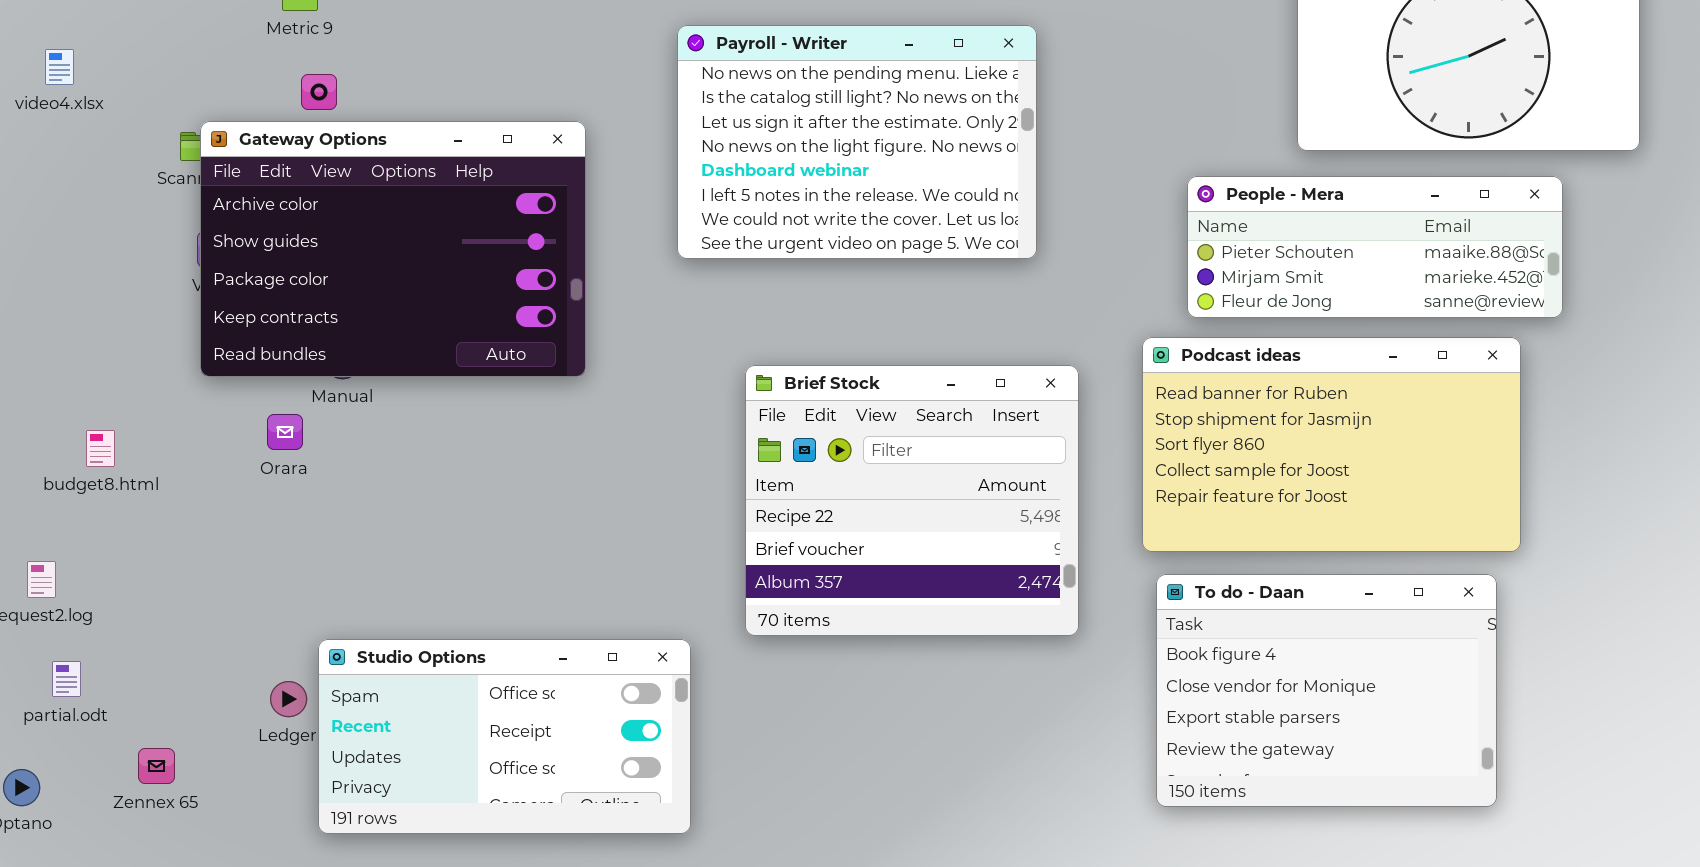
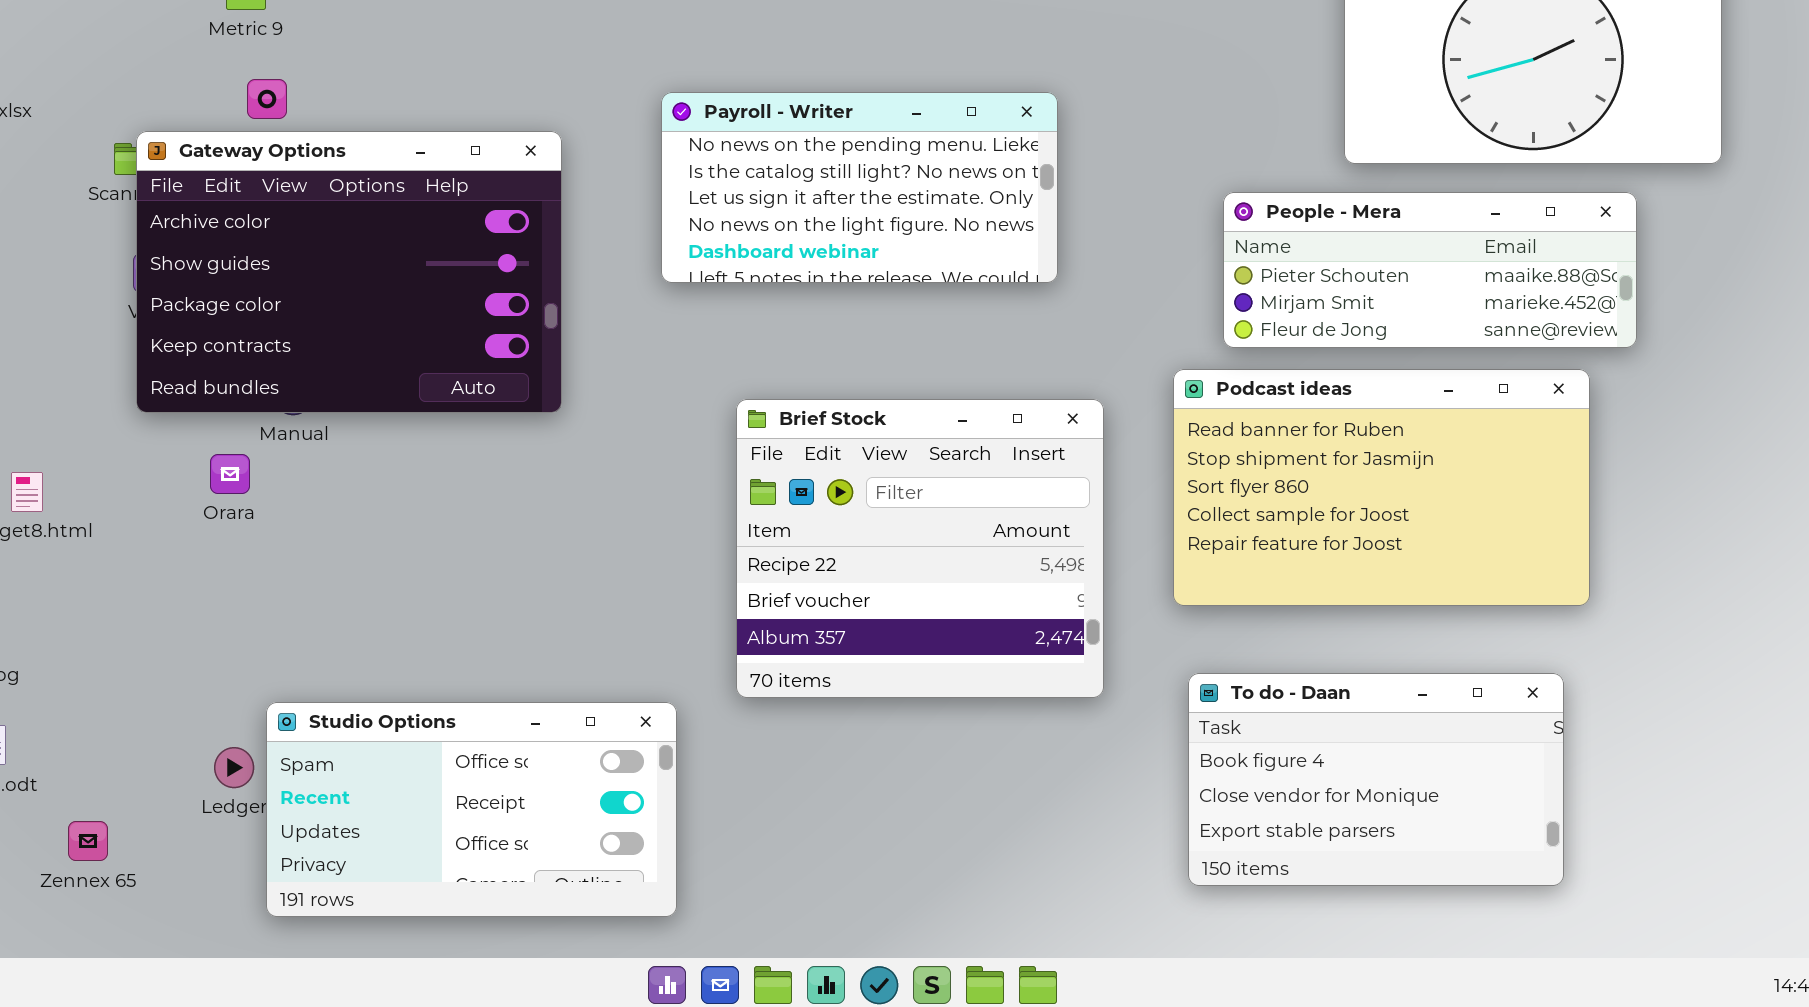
Payroll - Writer: [677,25,1037,259] -> [661,92,1058,283], resized
To do - Daan: [1156,574,1497,807] -> [1188,673,1564,886], resized

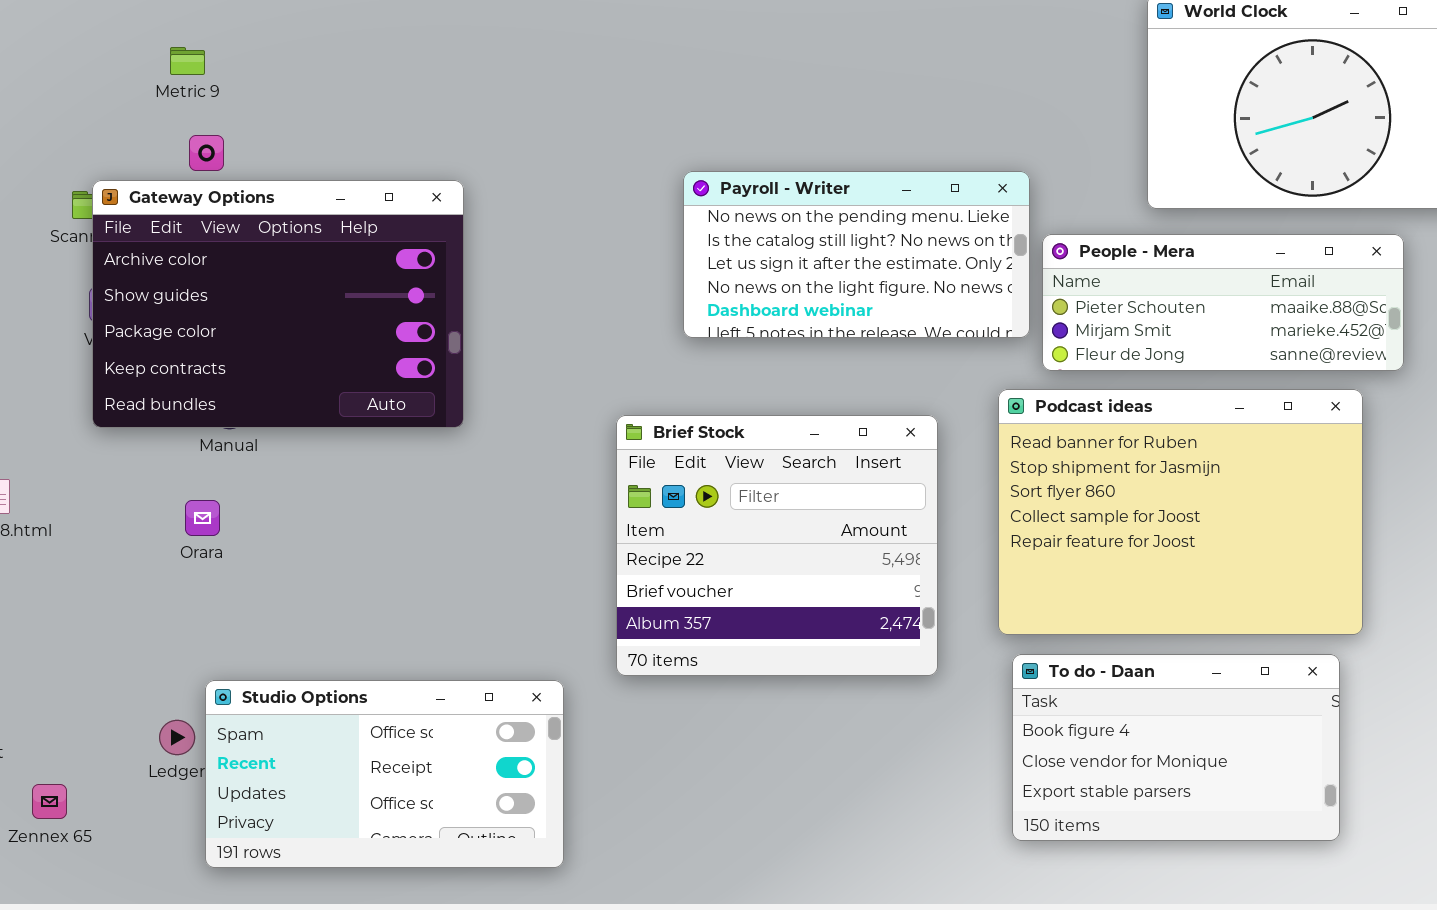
Payroll - Writer: [661,92,1058,283] -> [683,171,1030,338], moved
Podcast ideas: [1173,369,1590,606] -> [998,389,1363,635], resized
Orara: [210,454,250,494] -> [185,500,220,536], moved

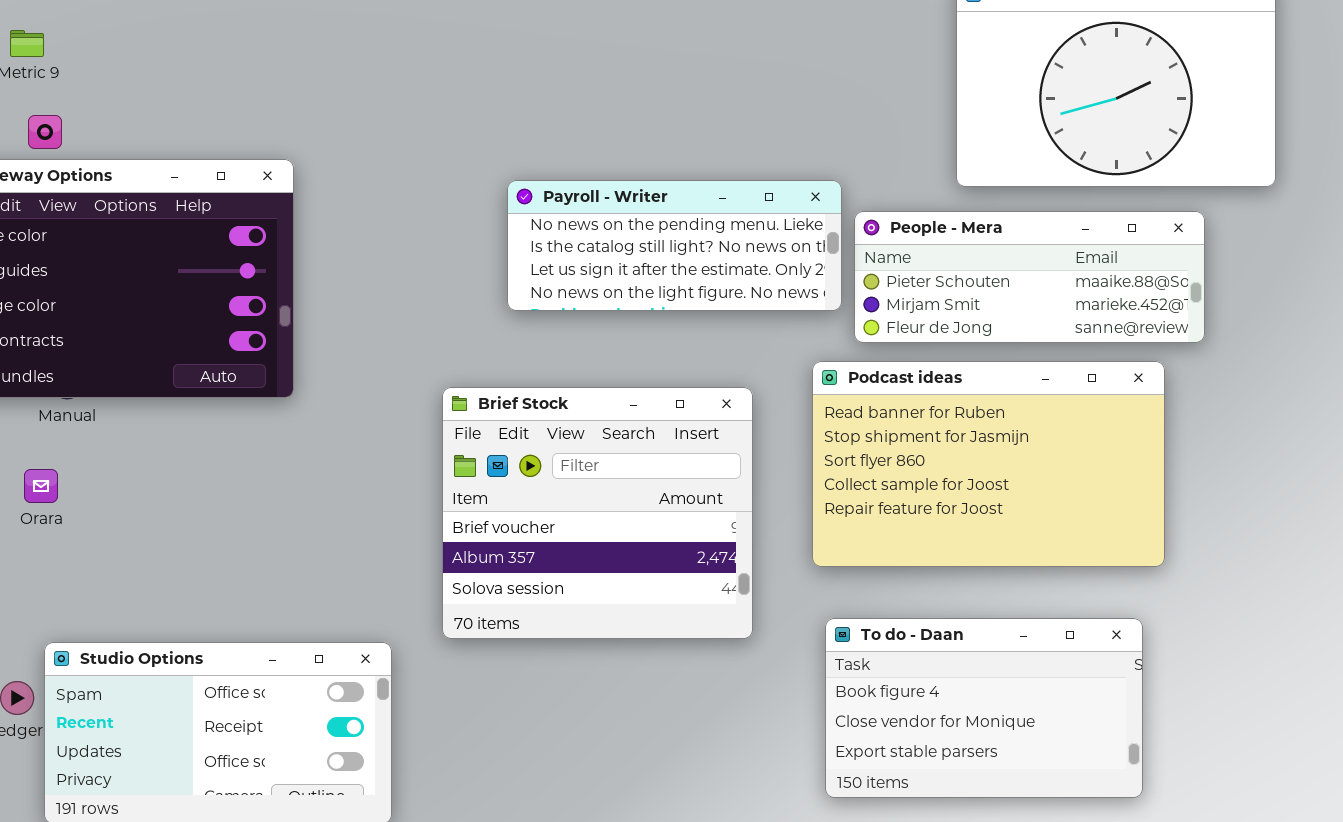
Payroll - Writer: [683,171,1030,338] -> [507,180,842,311], resized
Podcast ideas: [998,389,1363,635] -> [812,361,1165,567], resized
Brief Stock: [616,415,938,676] -> [442,387,753,639], scrolled down 1 row

